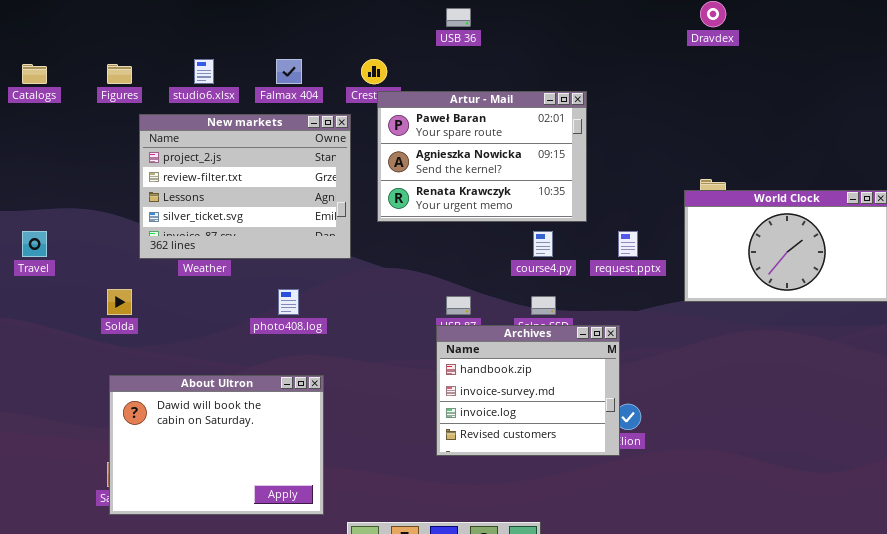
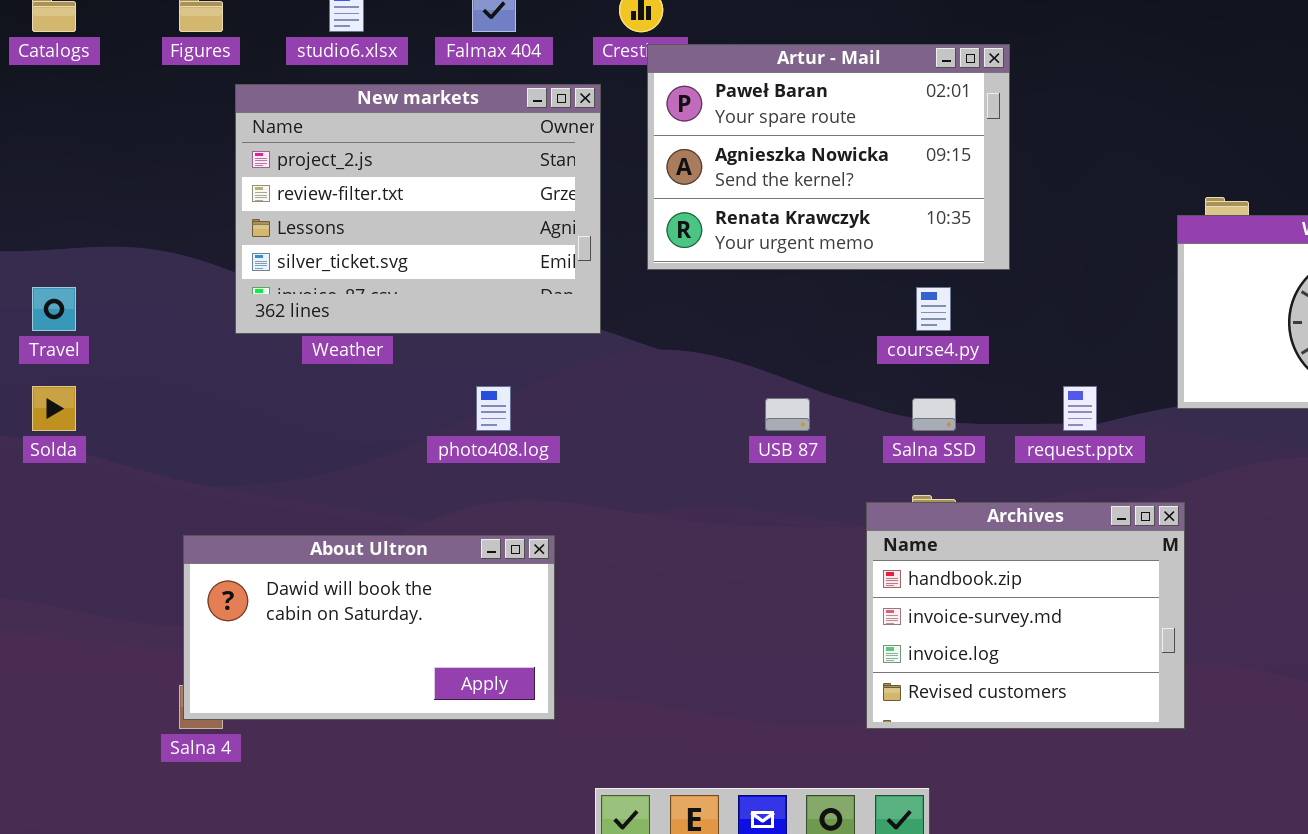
request.pptx: [618,231,638,257] -> [1063,386,1097,431], moved
Solda: [107,289,132,315] -> [32,386,76,431], moved
Archives: [436,325,620,456] -> [866,502,1185,729], moved
About Ultron: [109,375,324,515] -> [183,535,555,720], resized

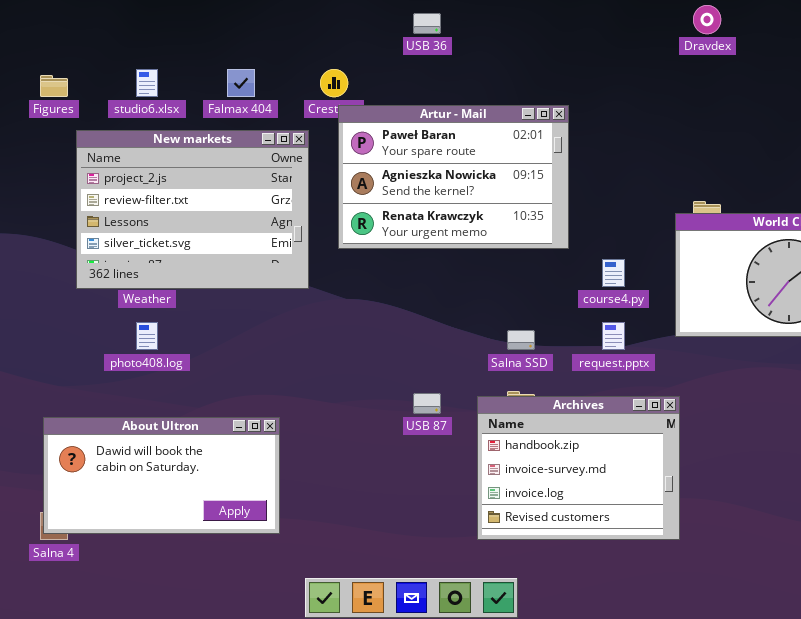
course4.py: [916,287,951,331] -> [602,259,625,287], moved
photo408.log: [476,386,511,431] -> [136,322,158,350], moved
USB 87: [765,398,810,431] -> [413,393,441,414], moved

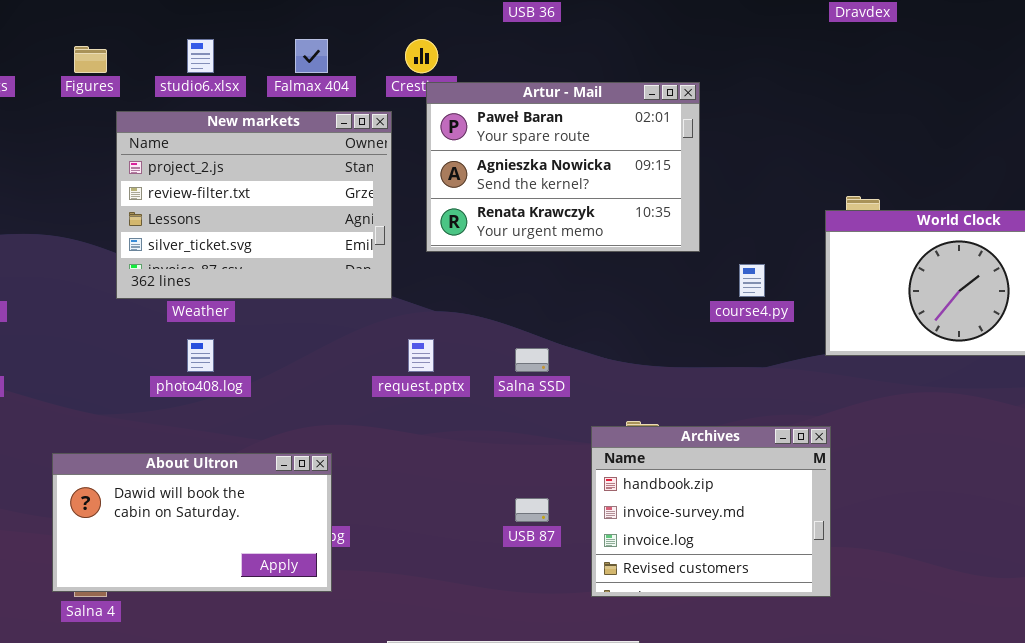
request.pptx: [602,322,625,350] -> [408,339,434,372], moved
Salna SSD: [507,330,535,350] -> [515,348,549,372], moved
USB 87: [413,393,441,414] -> [515,498,549,522], moved
About Ultron: [43,417,280,534] -> [52,453,332,592], moved

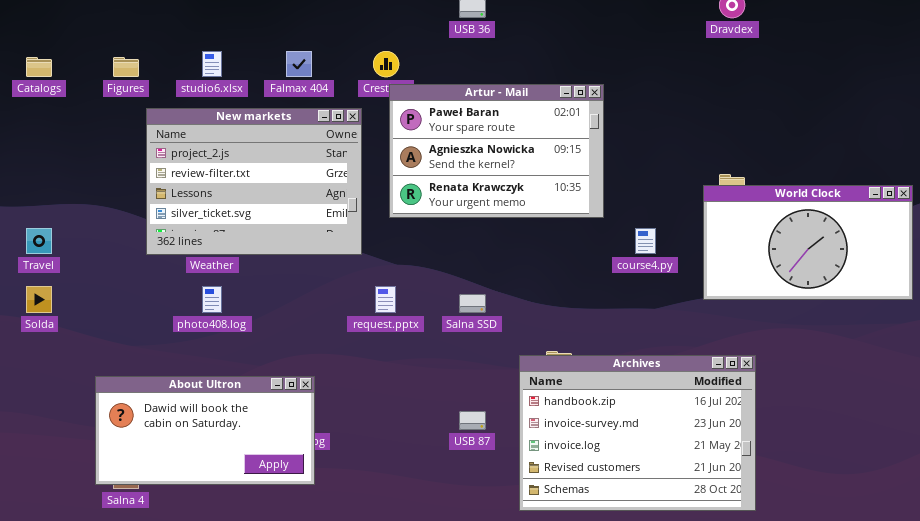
Archives: [591,426,831,597] -> [519,355,756,511], resized

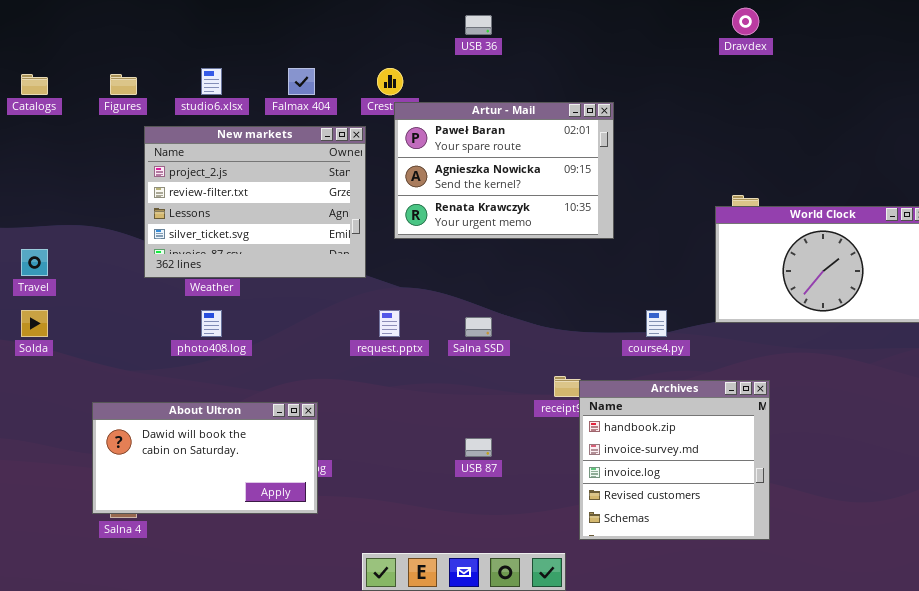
course4.py: [635,228,656,254] -> [646,310,667,337], moved
Archives: [519,355,756,511] -> [579,380,770,540], resized

